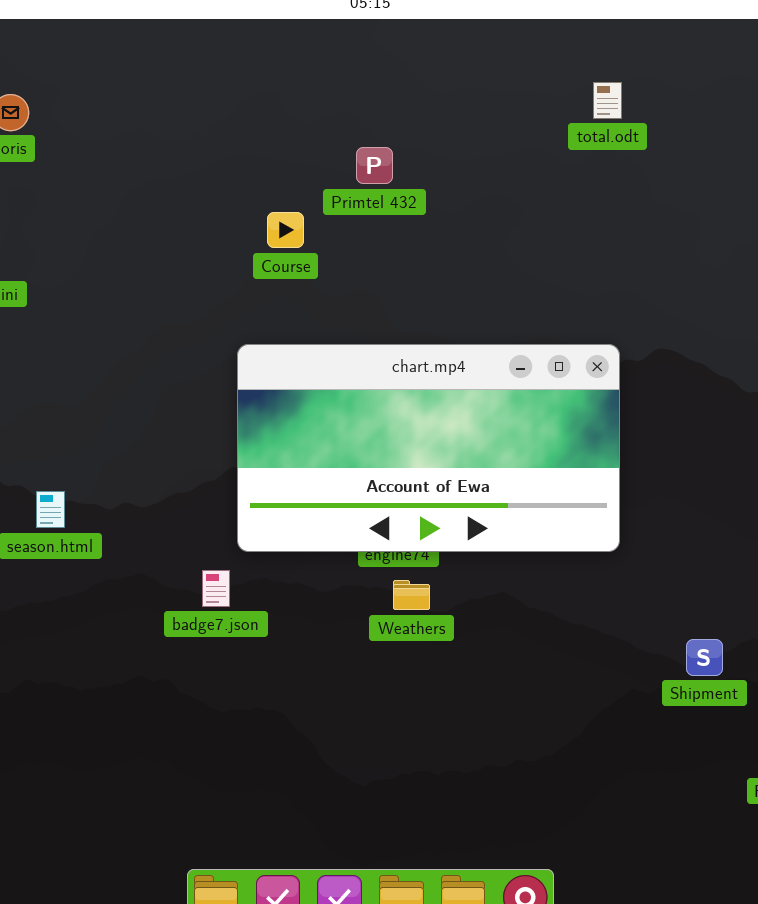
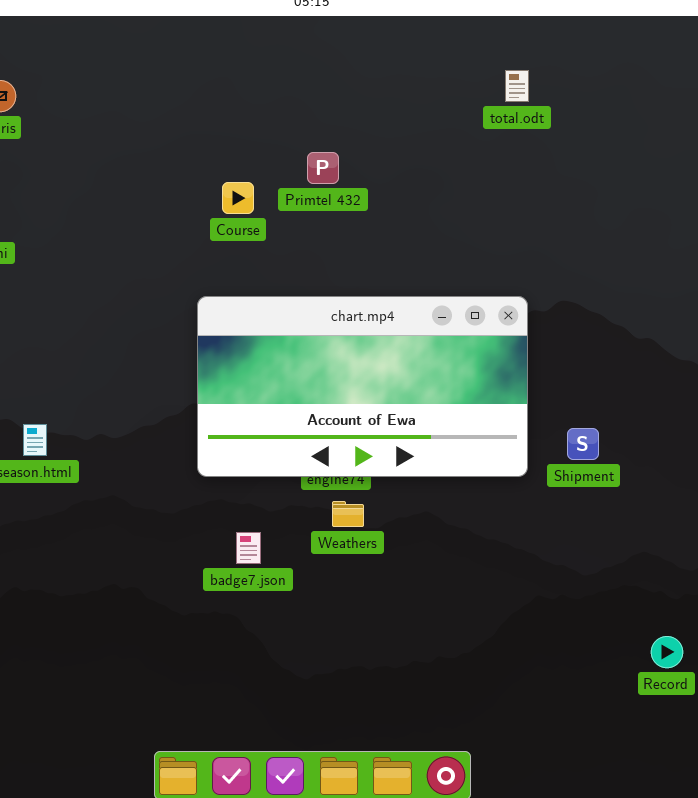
Primtel 432: [356,147,393,184] -> [307,152,339,184], moved
badge7.json: [202,570,230,607] -> [236,532,261,564], moved
Shipment: [686,639,723,676] -> [567,428,599,460], moved

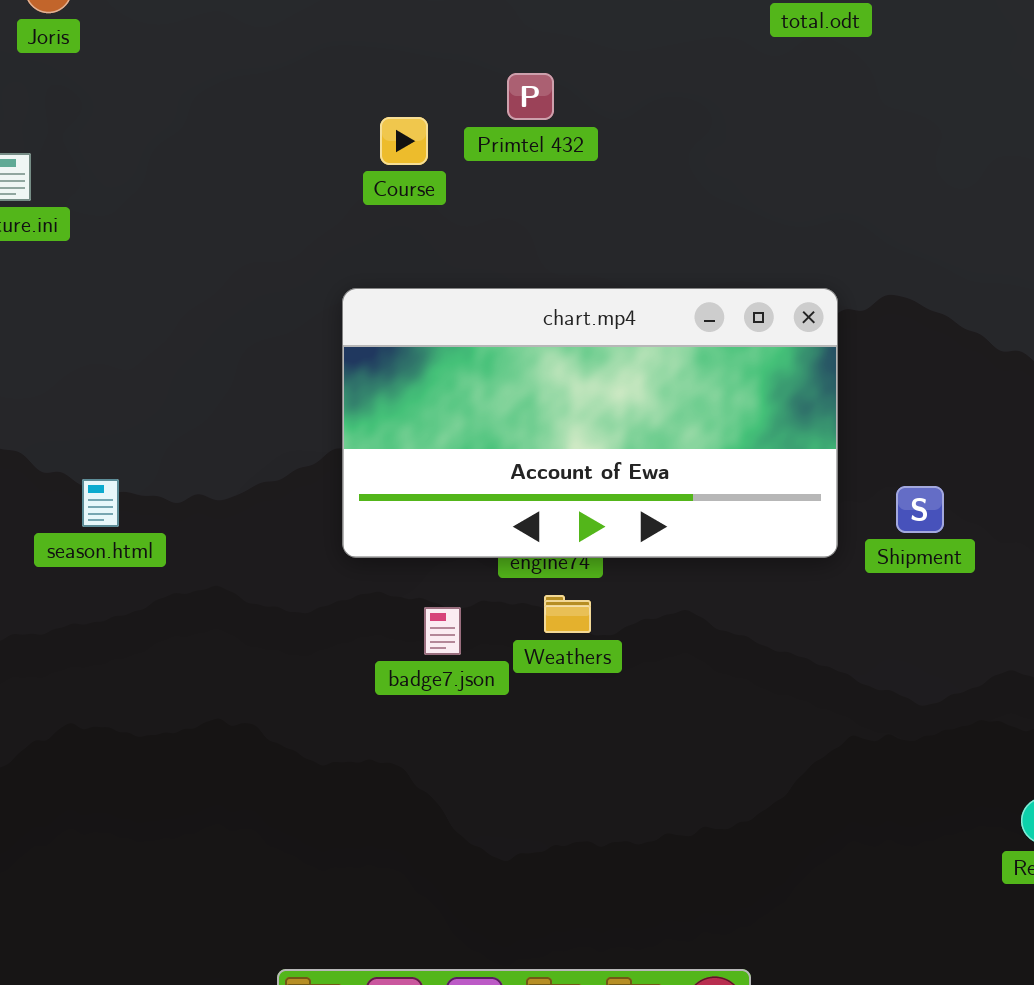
badge7.json: [236,532,261,564] -> [424,607,461,655], moved

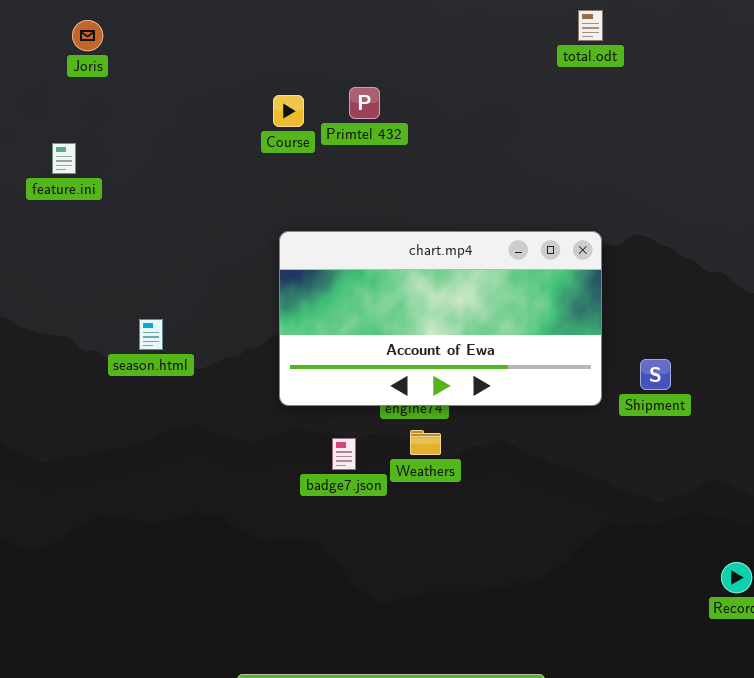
Primtel 432: [507,73,554,120] -> [349,87,380,119], moved
Course: [380,117,428,165] -> [273,95,304,127], moved
season.html: [82,479,119,527] -> [139,319,163,350], moved

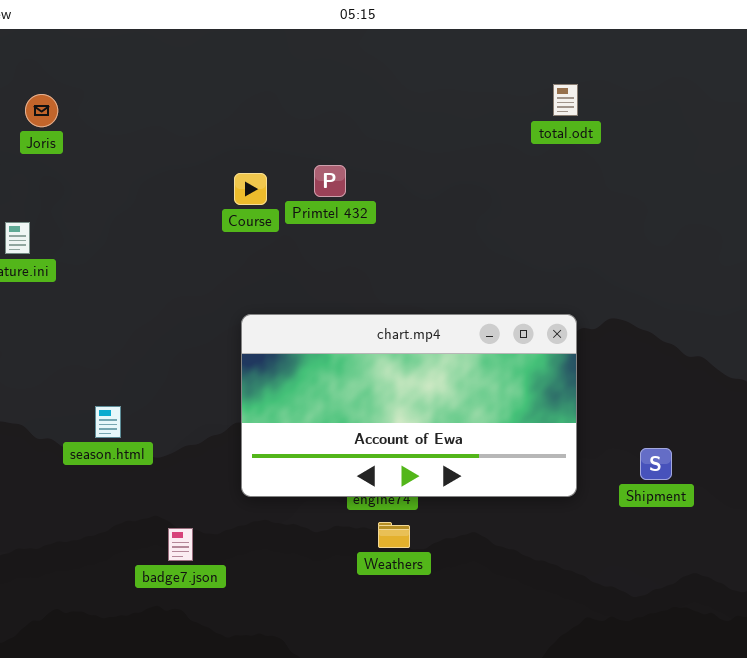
Shipment: [640,359,671,390] -> [640,448,672,480], moved
badge7.json: [332,438,356,470] -> [168,528,193,561], moved

